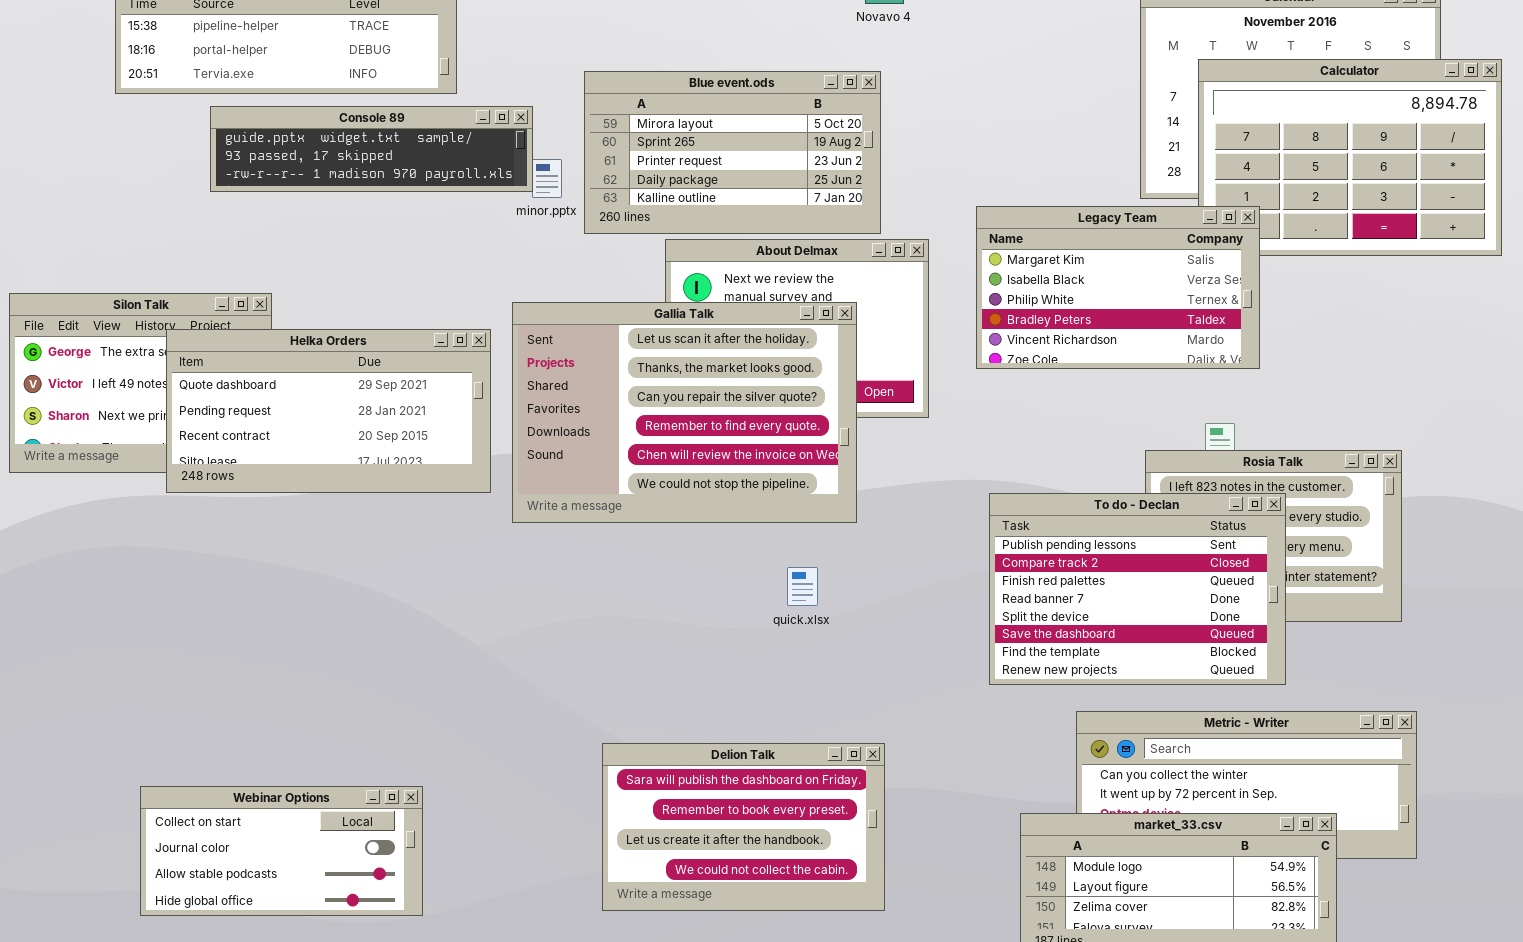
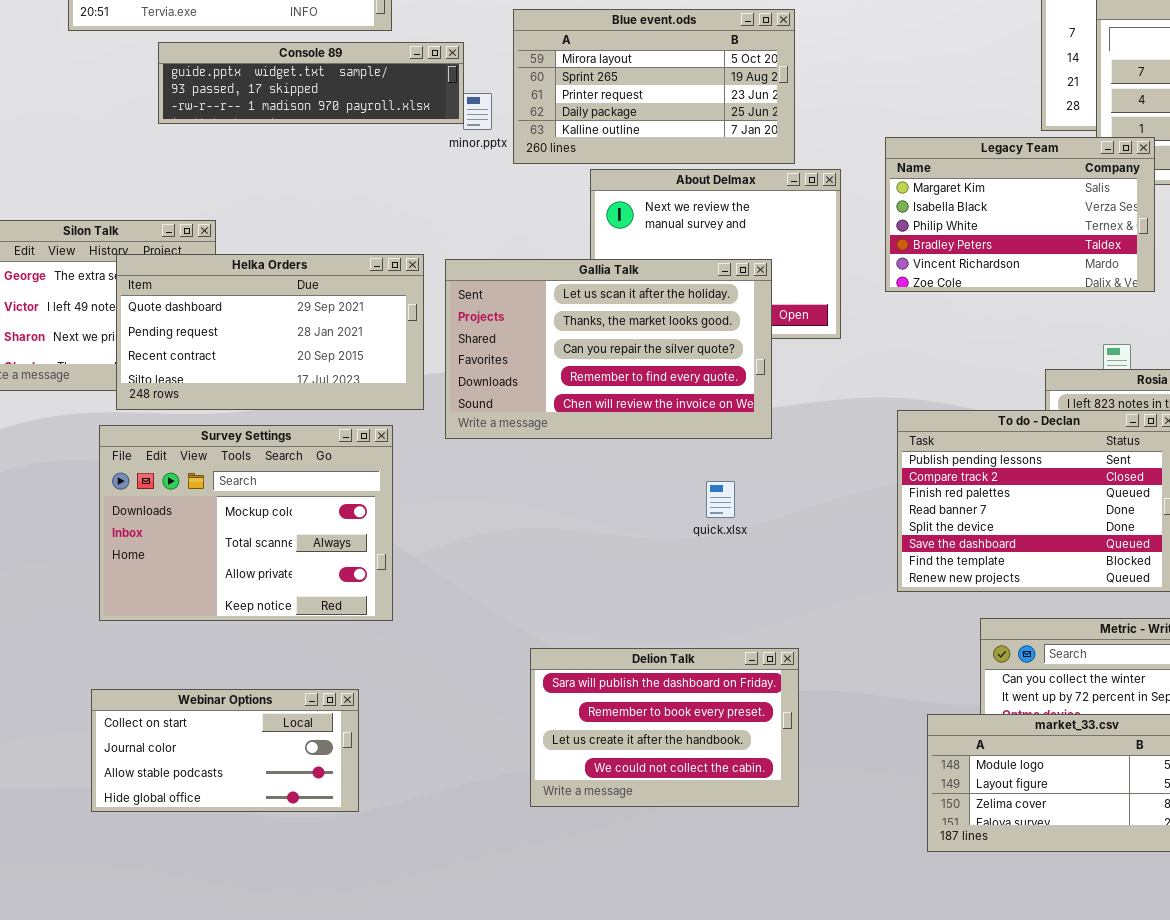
Gallia Talk: [512,302,857,523] -> [445,259,772,439], resized
Survey Settings: none -> [99,425,393,621], opened

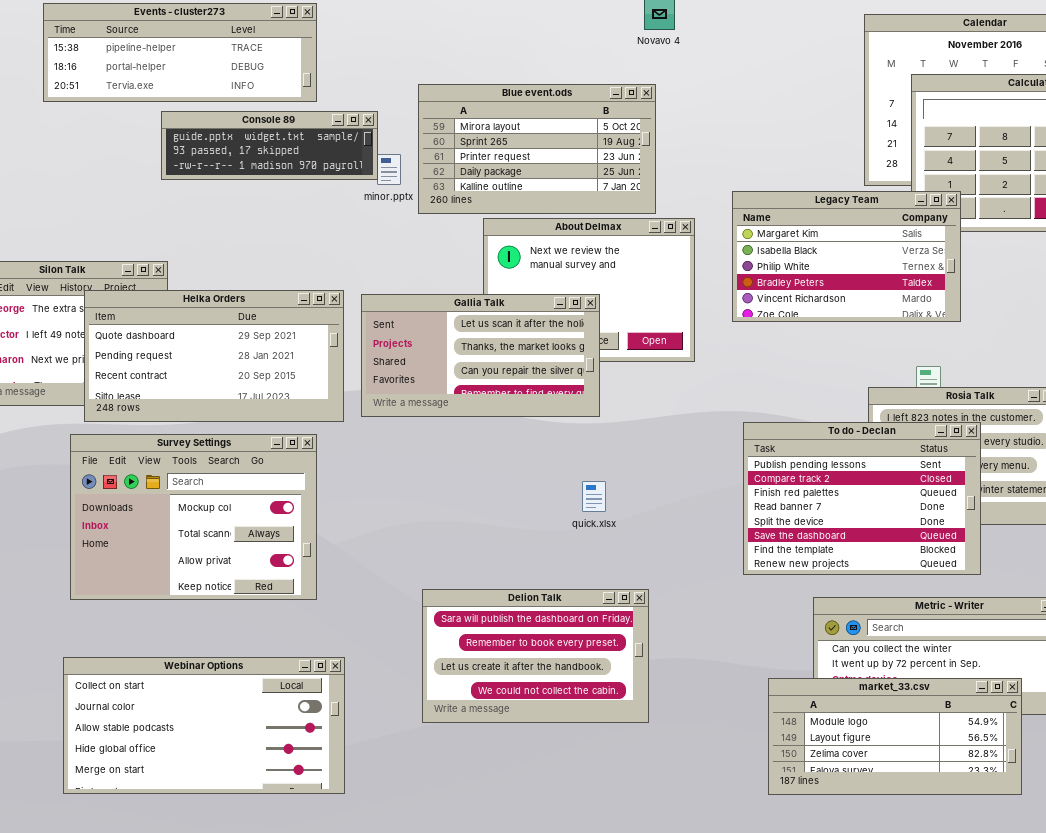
Console 89: [158,42,464,124] -> [161,111,378,180], resized
Gallia Talk: [445,259,772,439] -> [361,294,600,417], resized
Delion Talk: [530,648,799,807] -> [422,589,649,723], moved
Webinar Options: [91,689,359,812] -> [63,657,345,794], resized

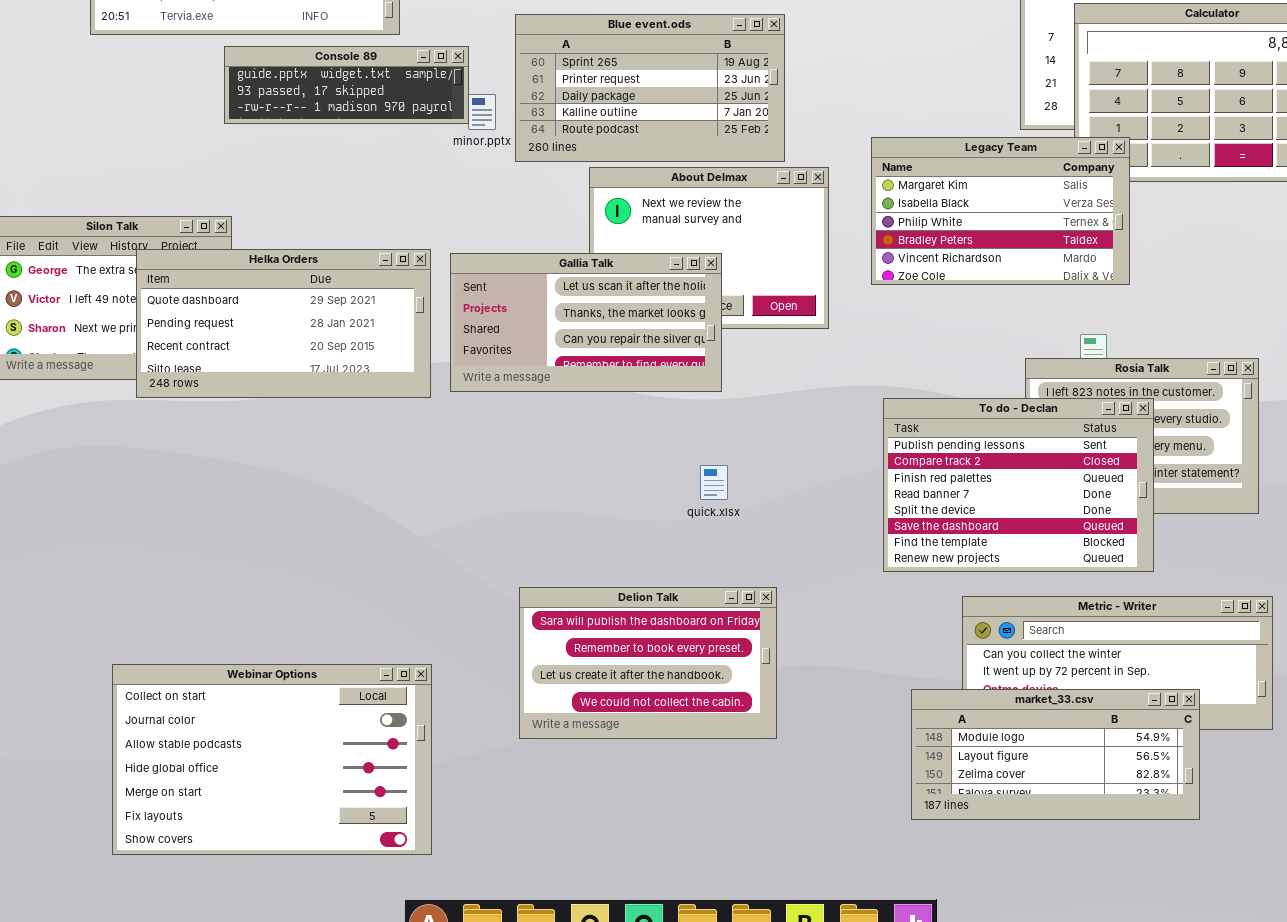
Blue event.ods: [418,84,656,214] -> [515,14,785,162], scrolled down 1 row
Survey Settings: [70,434,317,600] -> none, closed
Webinar Options: [63,657,345,794] -> [112,664,432,855], resized

